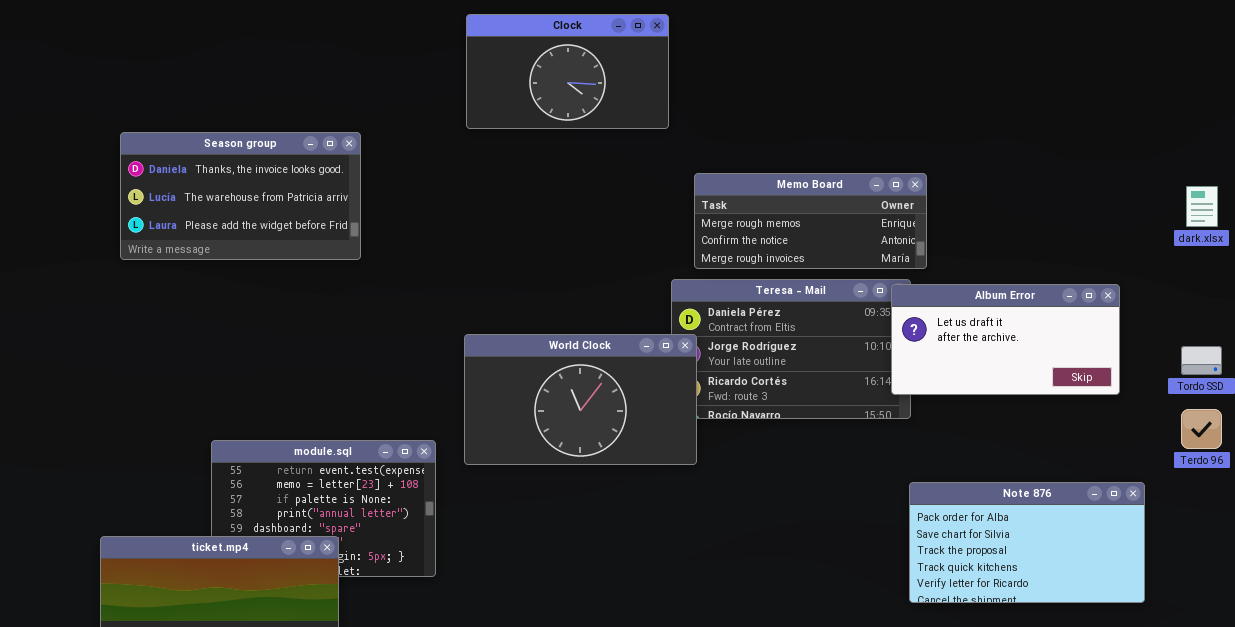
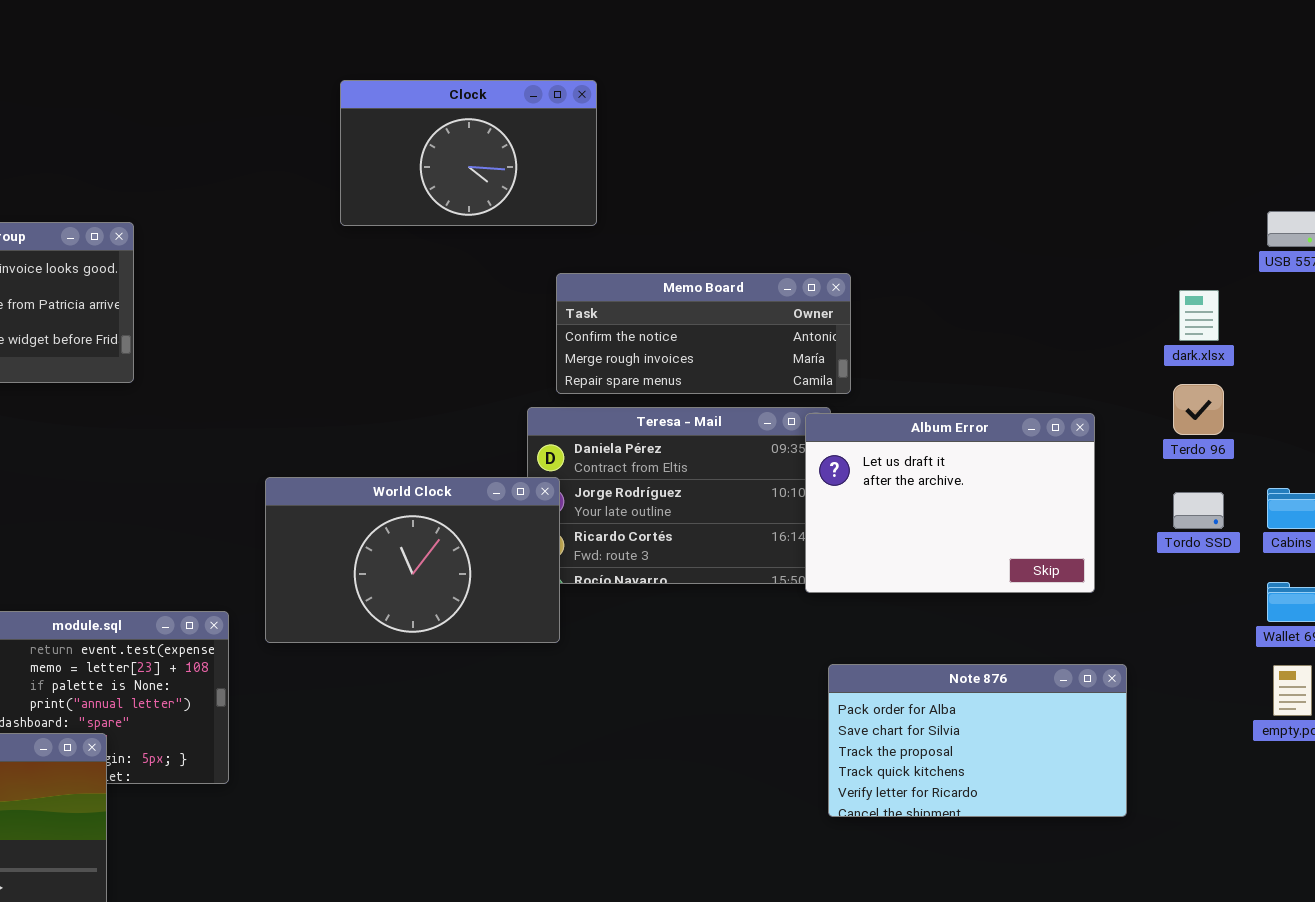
Clock: [466,14,669,129] -> [340,80,597,226], moved
Memo Board: [694,173,927,269] -> [556,273,851,394], scrolled down 1 row
Album Error: [891,284,1120,395] -> [805,413,1095,593], resized
Terdo 96: [1181,409,1222,449] -> [1173,384,1224,435], moved

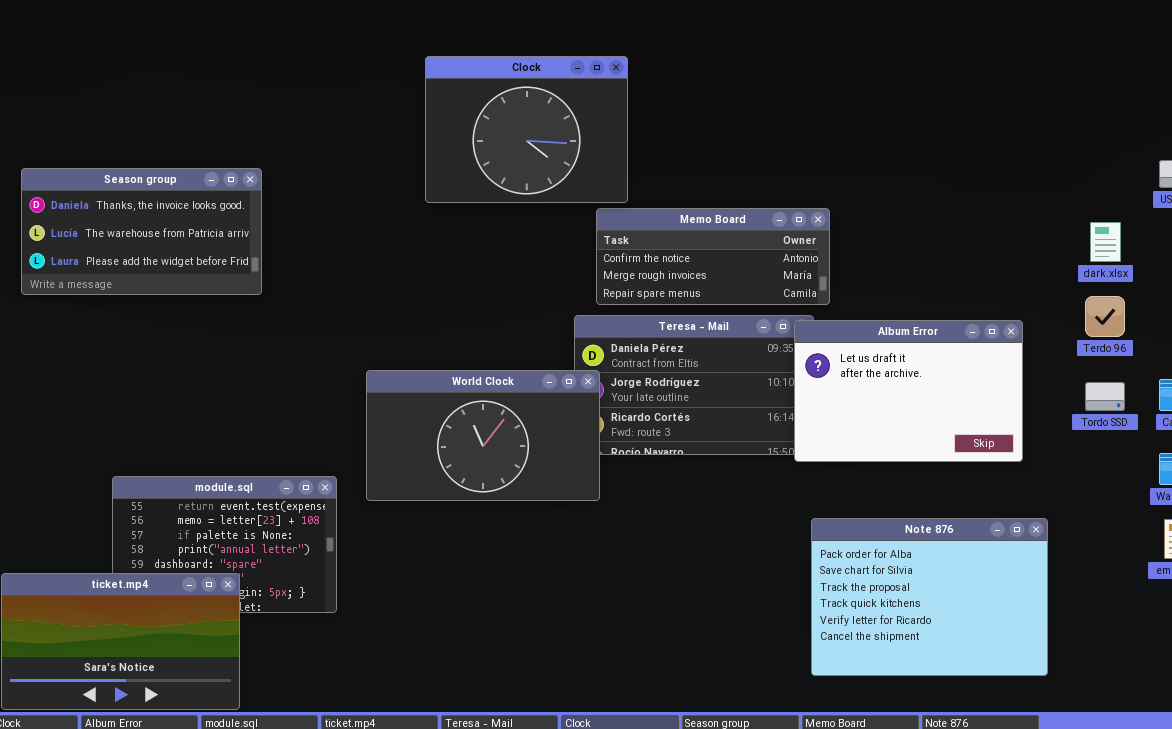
Clock: [340,80,597,226] -> [425,56,628,203], resized
Note 876: [828,664,1127,817] -> [811,518,1048,676], resized

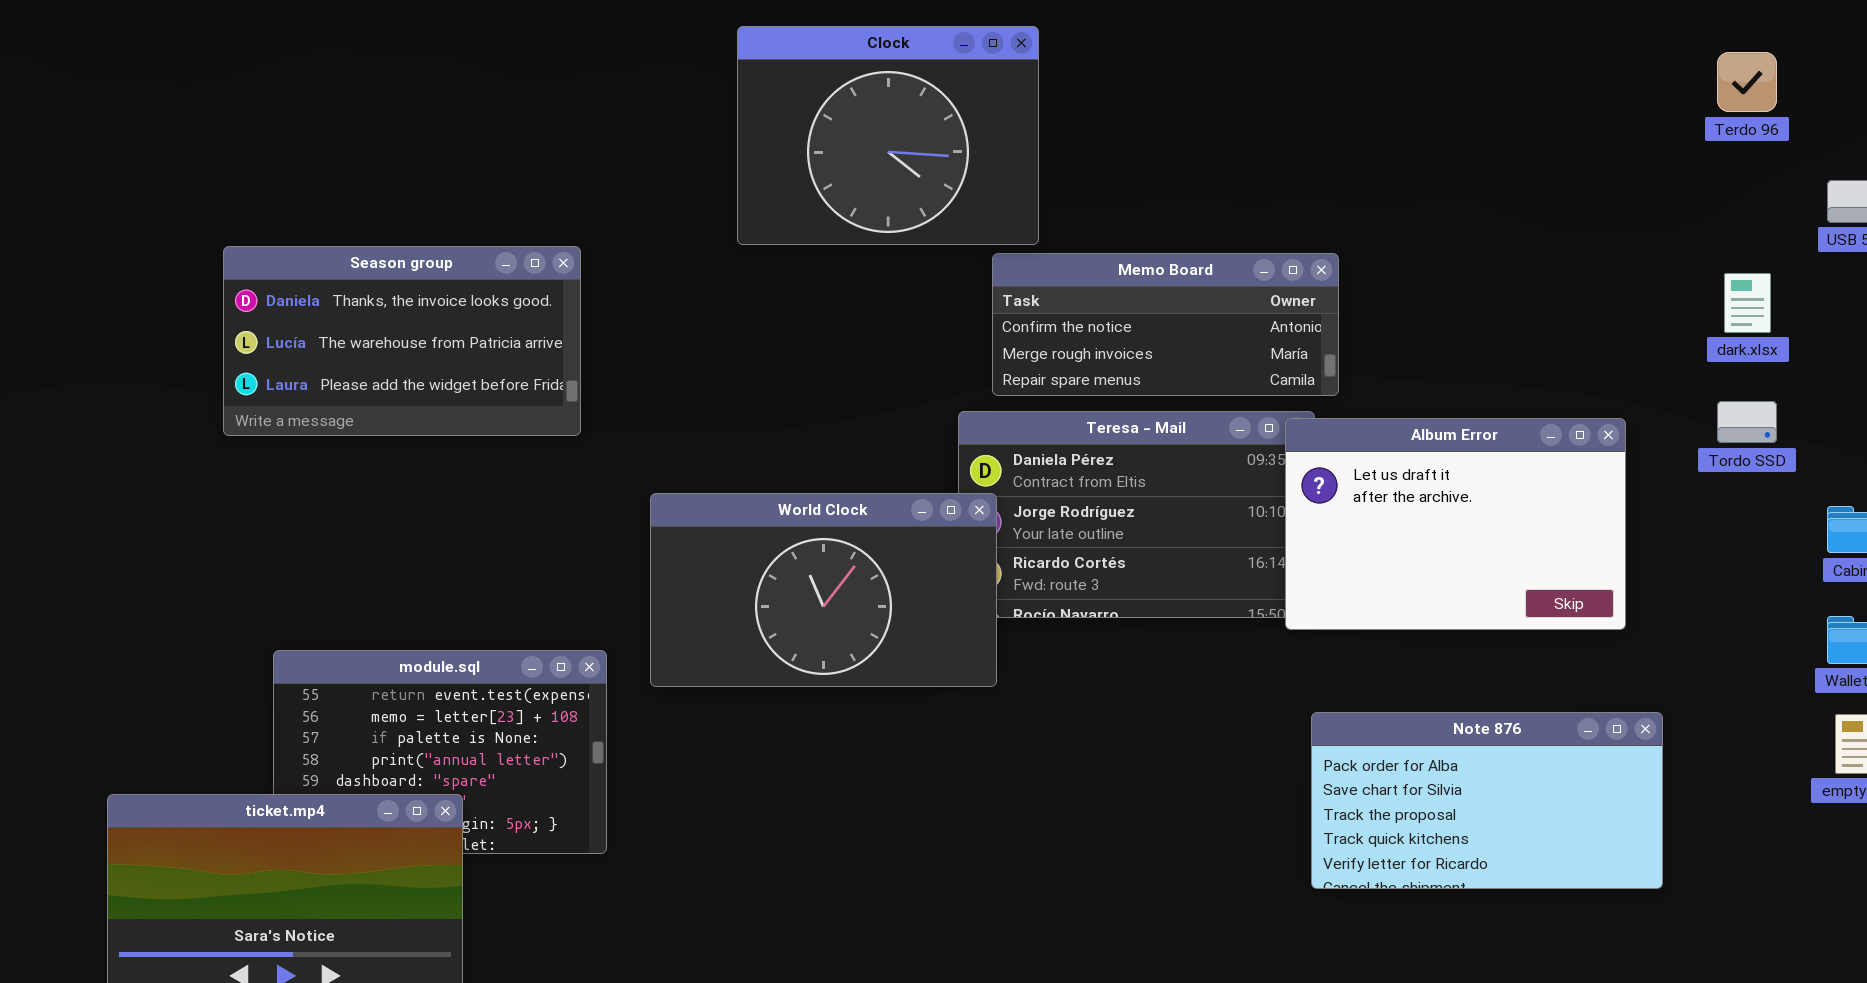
Season group: [21,168,262,295] -> [223,246,581,436], moved
Terdo 96: [1085,296,1125,337] -> [1717,52,1777,112], moved
Tordo SSD: [1085,382,1125,411] -> [1717,401,1777,443], moved
Note 876: [811,518,1048,676] -> [1311,712,1663,889], resized

